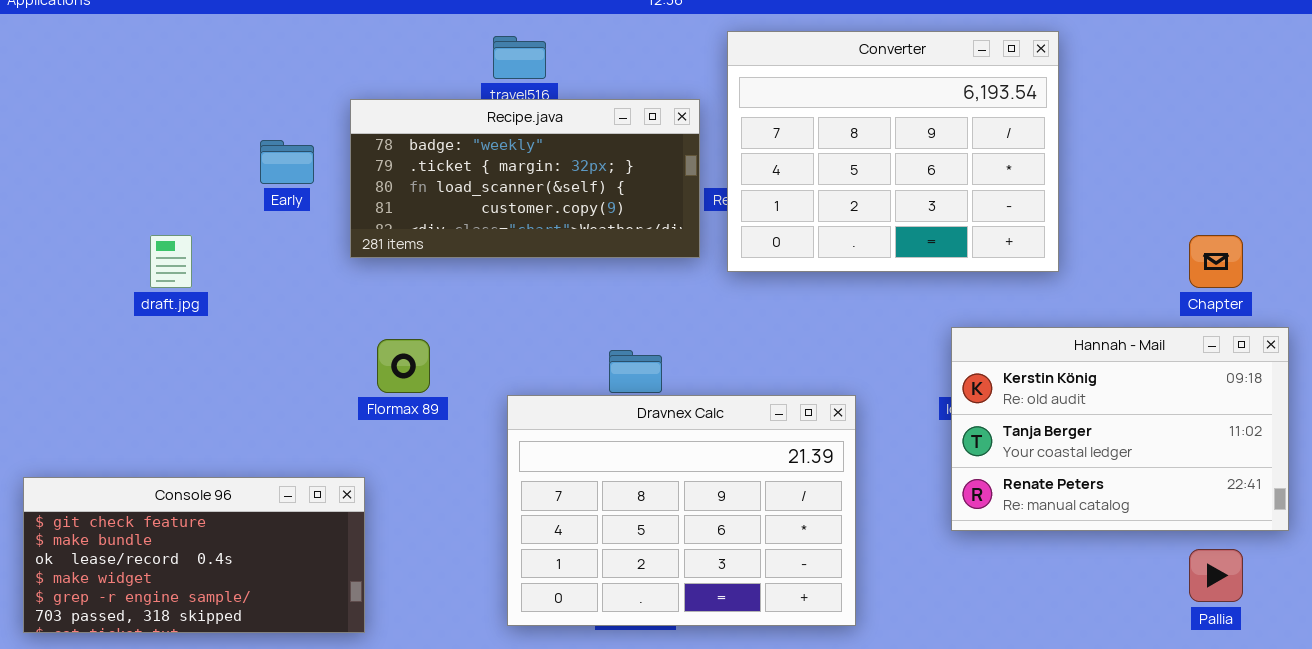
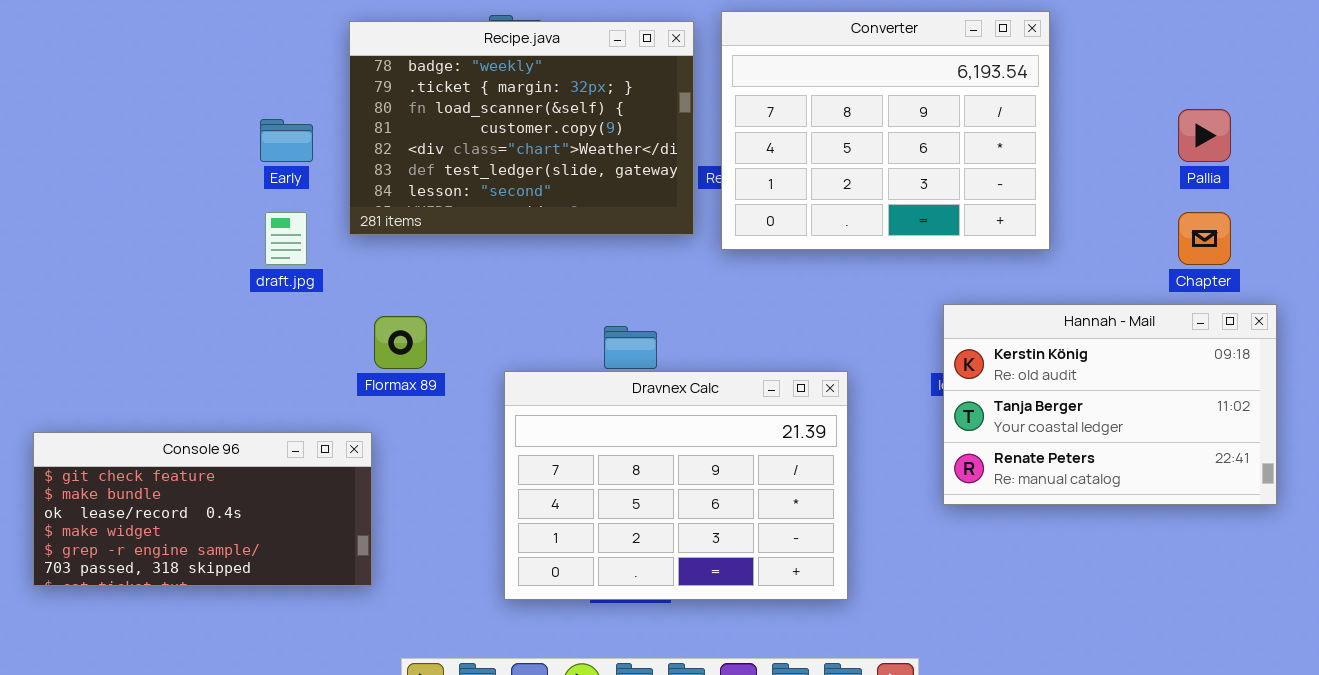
Recipe.java: [350,99,700,258] -> [349,21,694,235], resized
draft.jpg: [150,235,192,288] -> [265,212,307,265], moved
Console 96: [23,477,365,633] -> [33,432,372,586], moved
Pallia: [1189,549,1243,602] -> [1178,109,1231,162], moved

